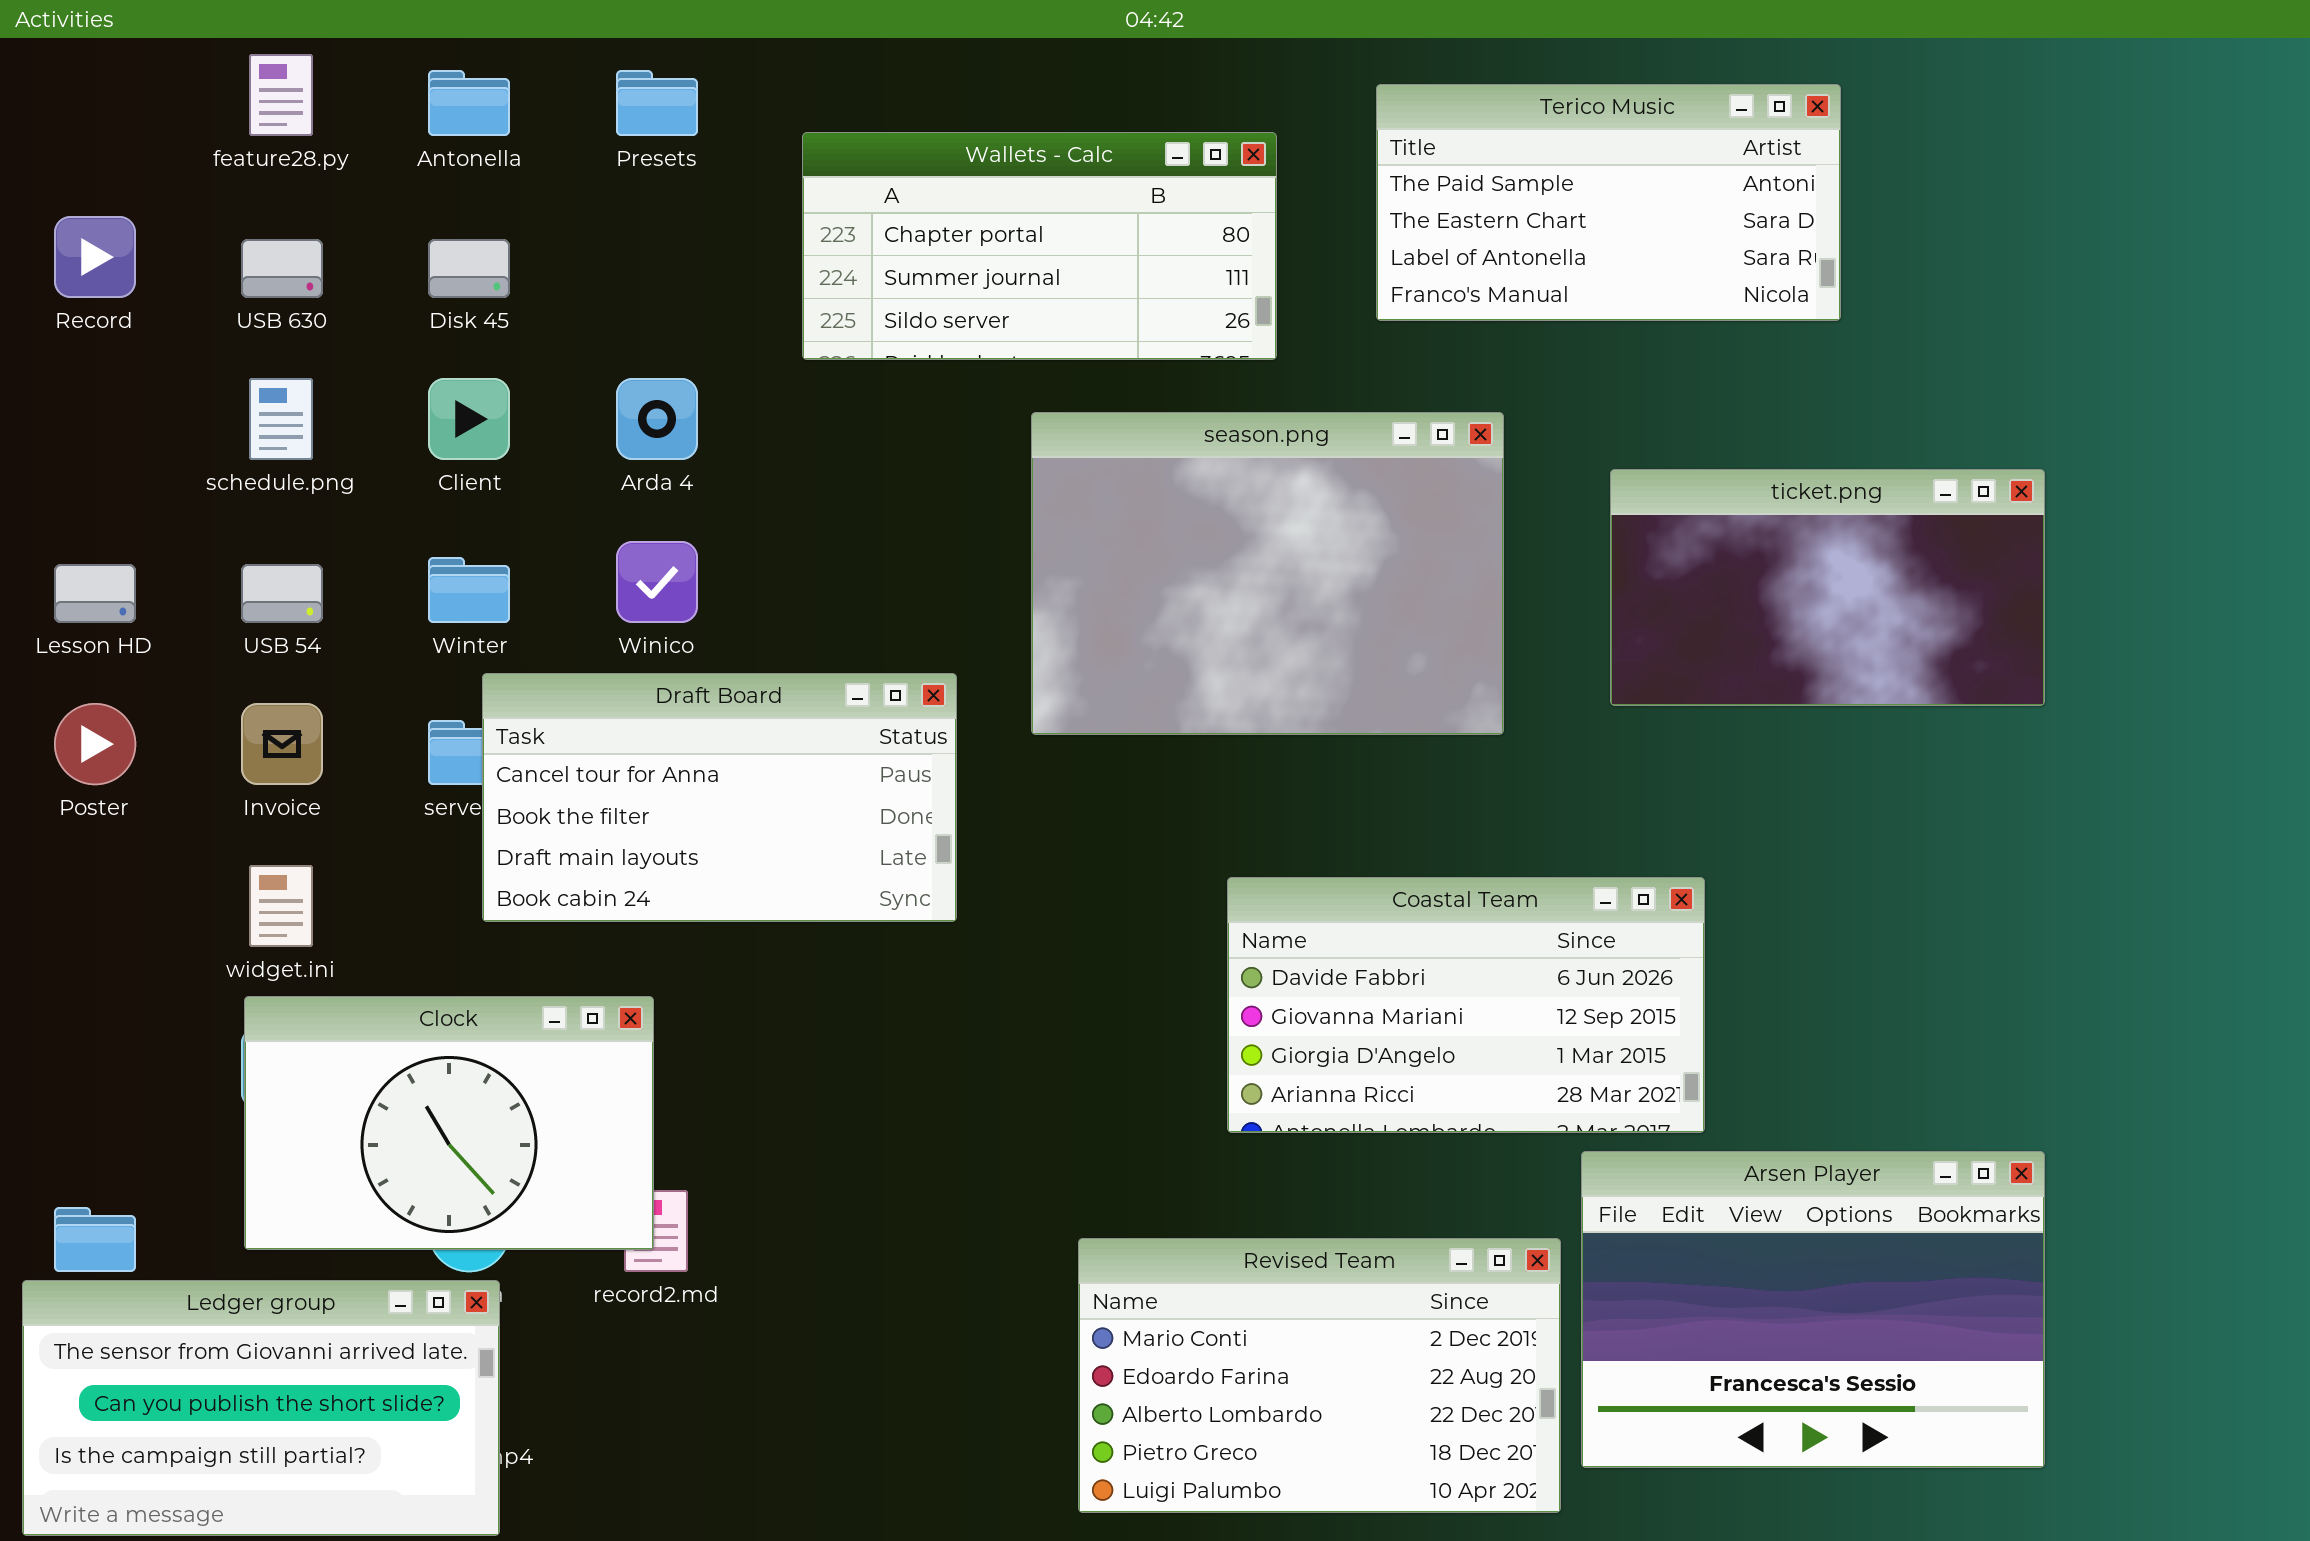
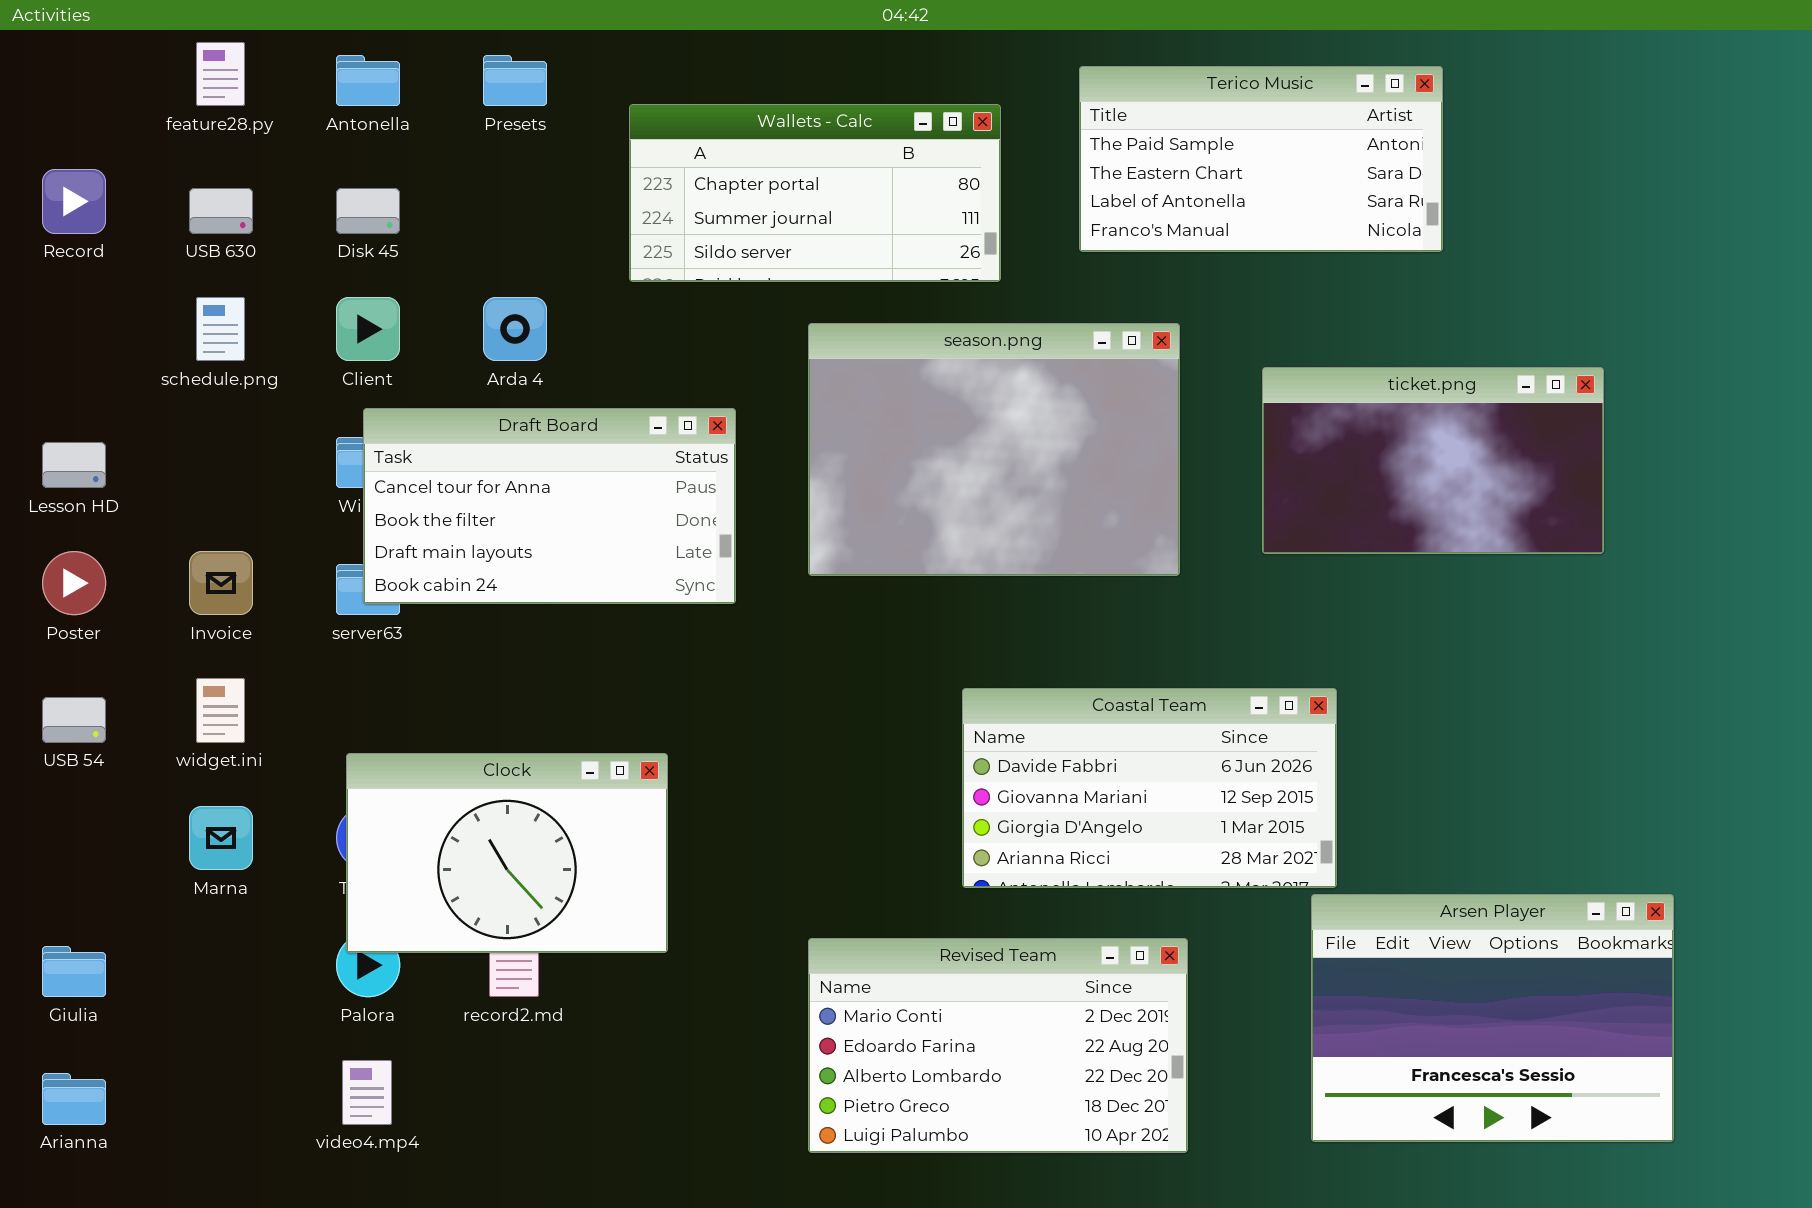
USB 54: [241,564,323,623] -> [42,697,106,743], moved
Draft Board: [482,673,957,922] -> [363,408,736,604], moved
Clock: [244,996,654,1250] -> [346,753,668,953], moved
Arsen Player: [1581,1151,2045,1468] -> [1311,894,1674,1142], moved
Revised Team: [1078,1238,1561,1513] -> [808,938,1188,1153], moved
Ledger group: [22,1280,500,1536] -> none, closed

